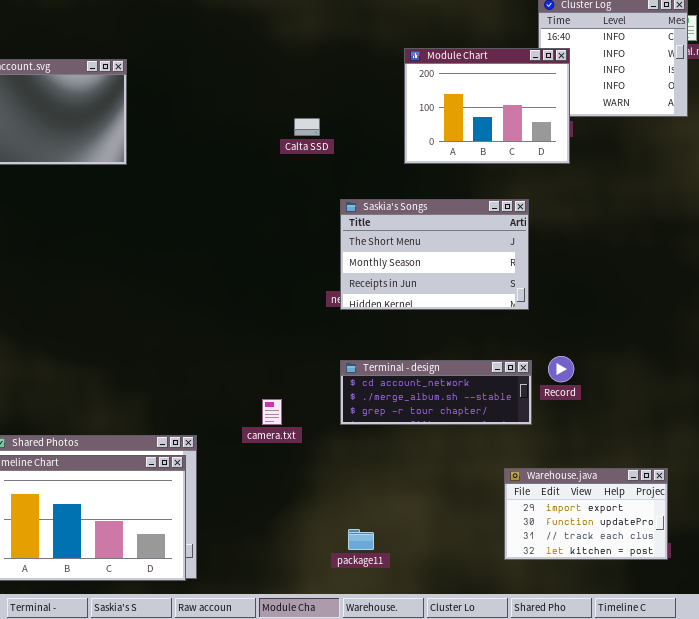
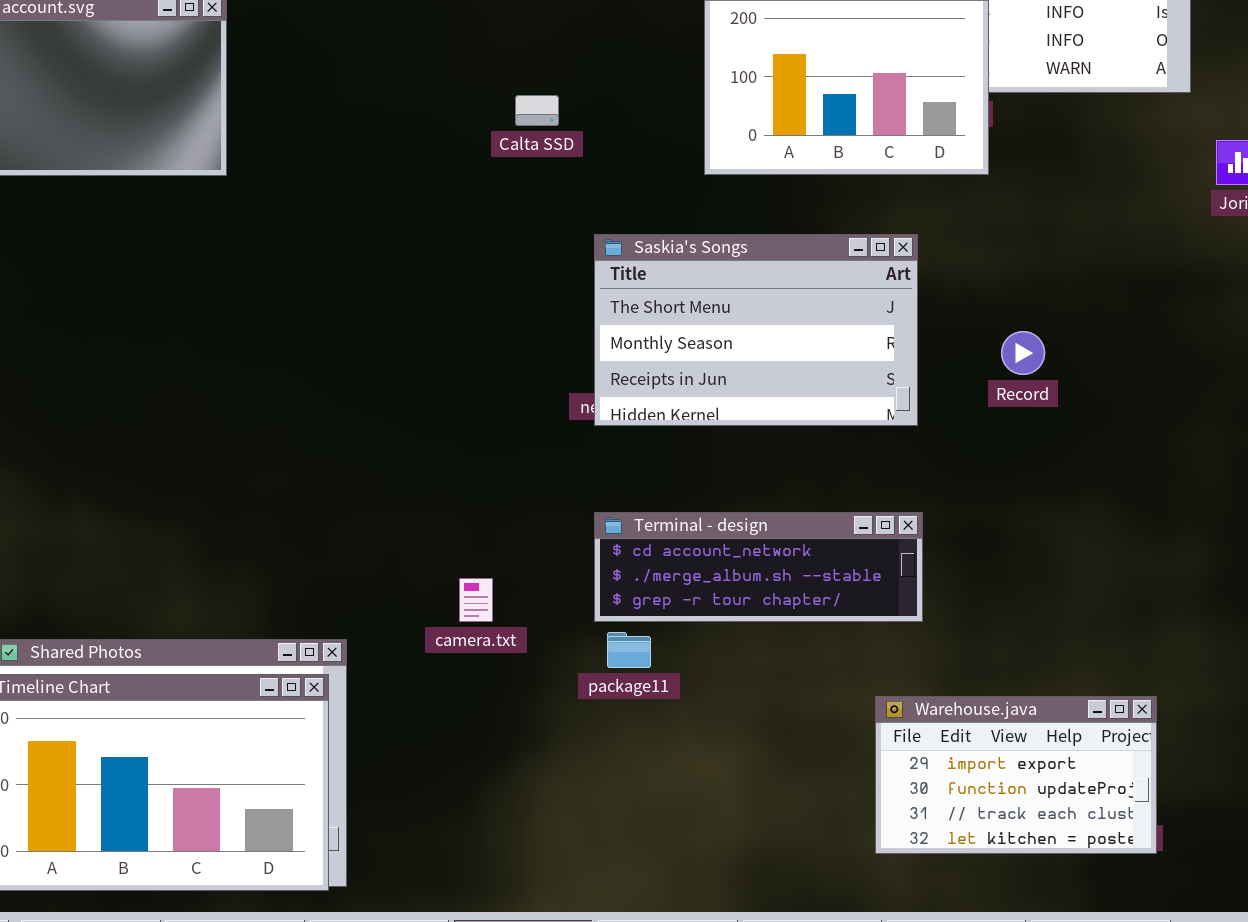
Record: [548,356,574,382] -> [1001,331,1045,375], moved
package11: [348,529,374,550] -> [607,632,651,668], moved

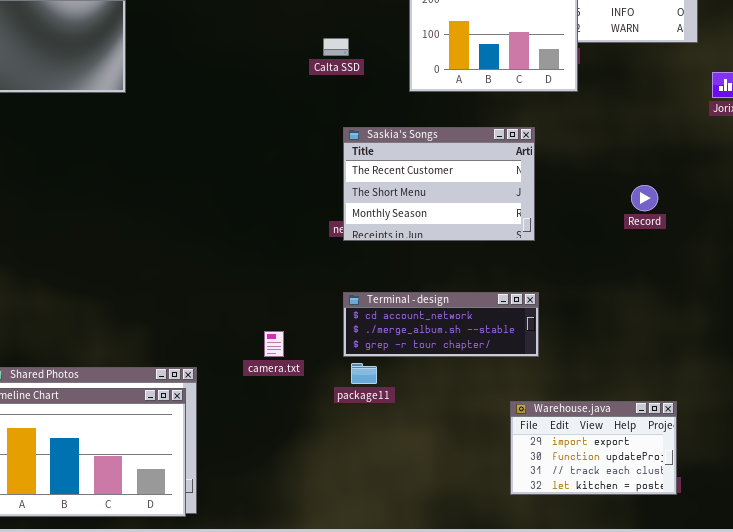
Calta SSD: [515,95,559,126] -> [323,38,349,56], moved
Saskia's Songs: [594,234,918,426] -> [343,127,535,241], scrolled up 1 row
Record: [1001,331,1045,375] -> [631,185,658,211], moved

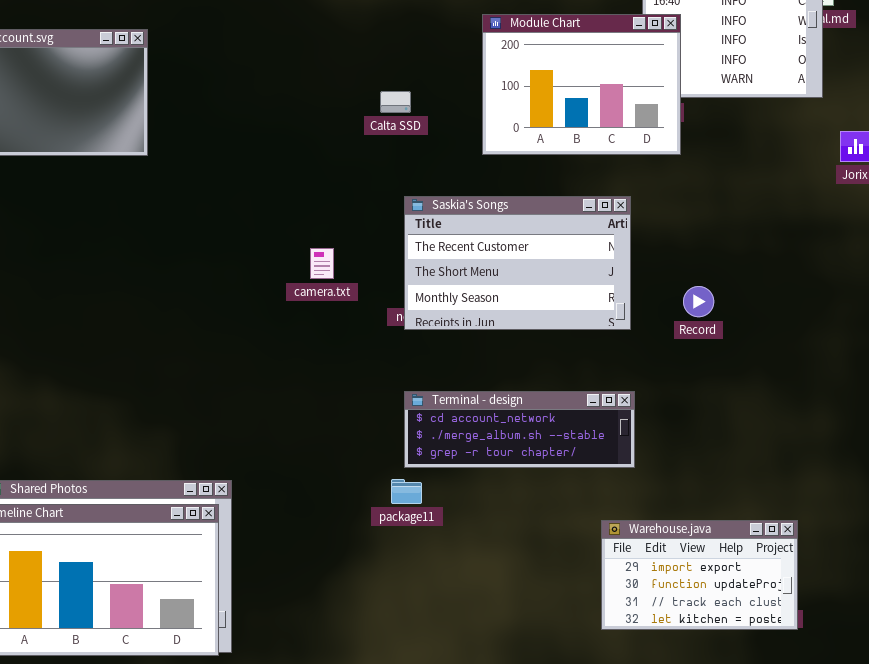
Record: [631,185,658,211] -> [683,286,714,317], moved
camera.txt: [264,331,284,357] -> [310,248,334,279], moved
package11: [351,363,377,384] -> [391,479,422,504], moved

